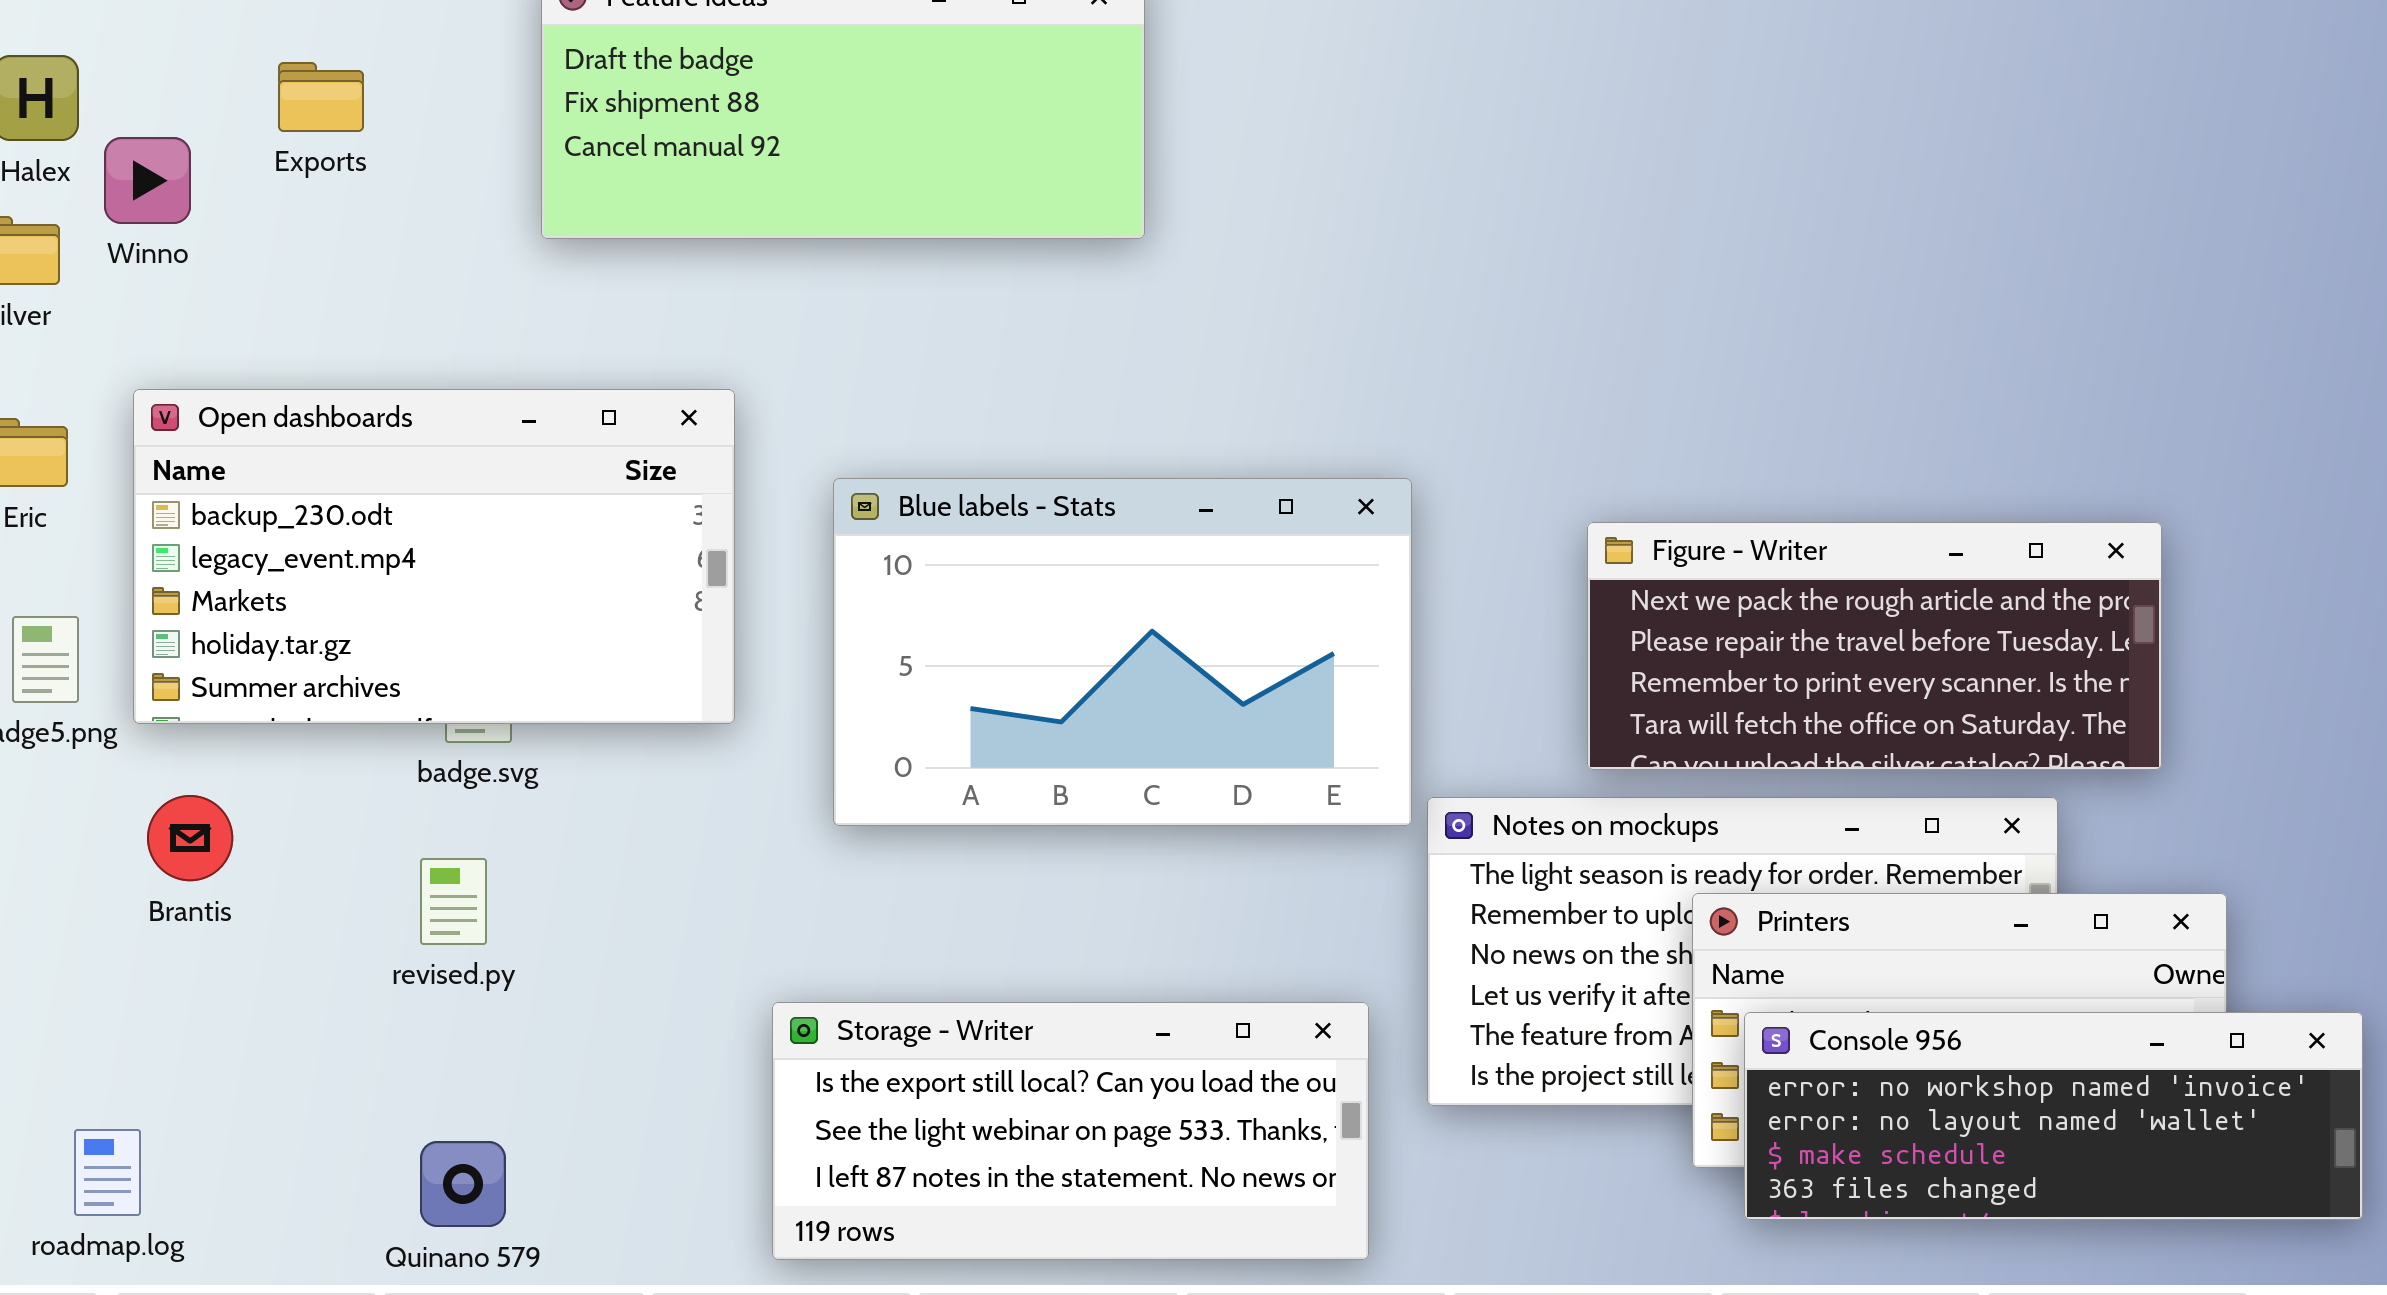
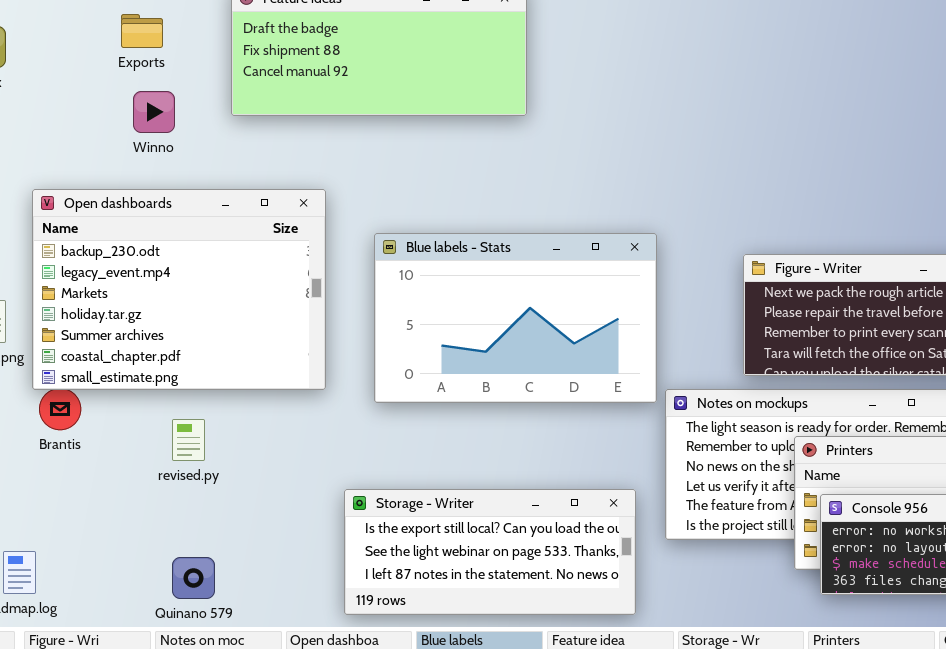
Exports: [278,62,364,132] -> [121,14,163,48], moved
Winno: [104,137,191,224] -> [133,91,175,133], moved
Open dashboards: [133,389,735,724] -> [32,189,326,390], resized

